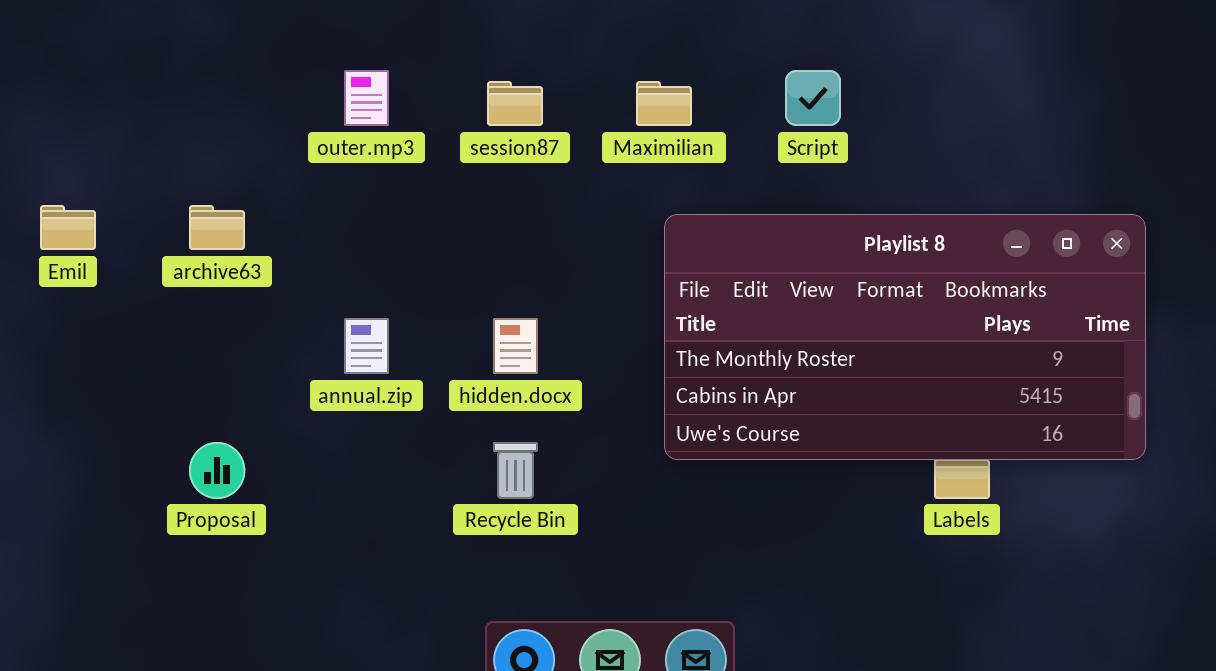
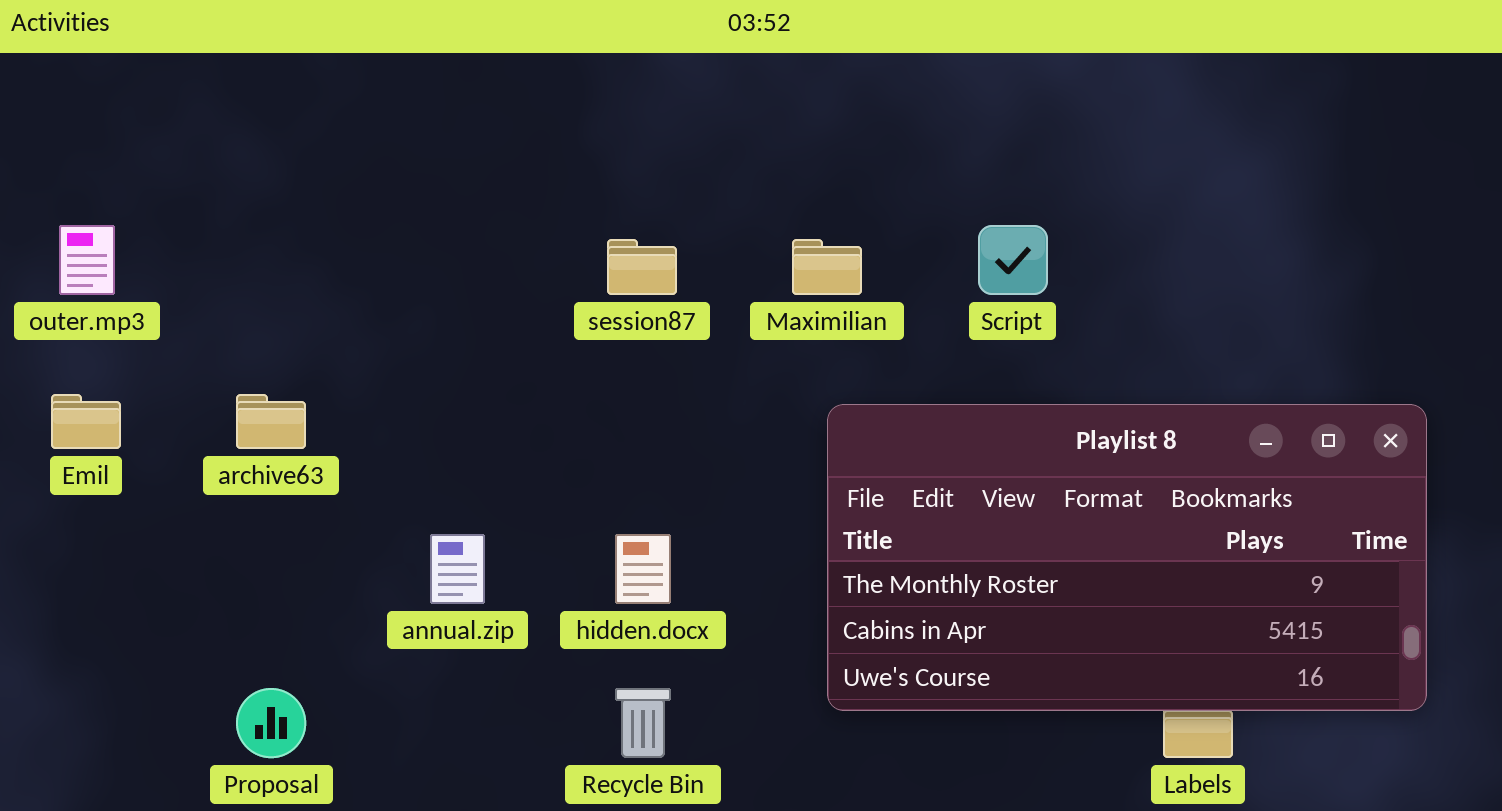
outer.mp3: [344,70,389,126] -> [59,225,115,295], moved

